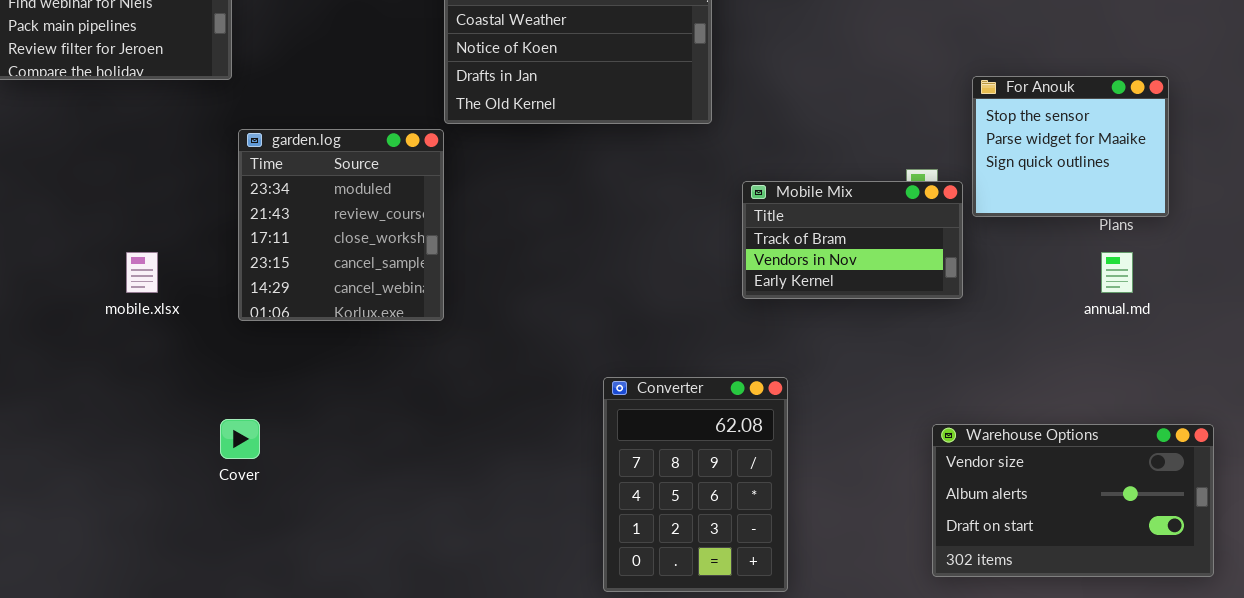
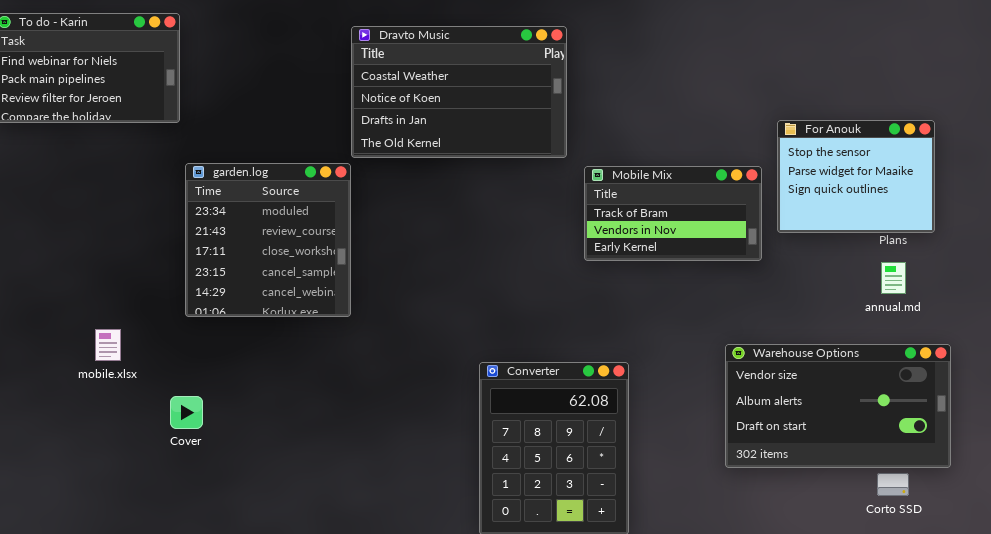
Mobile Mix: [742,181,963,299] -> [584,166,762,261], moved
mobile.xlsx: [126,252,158,293] -> [95,329,121,361], moved
Warehouse Options: [932,424,1214,577] -> [725,344,951,468], moved

